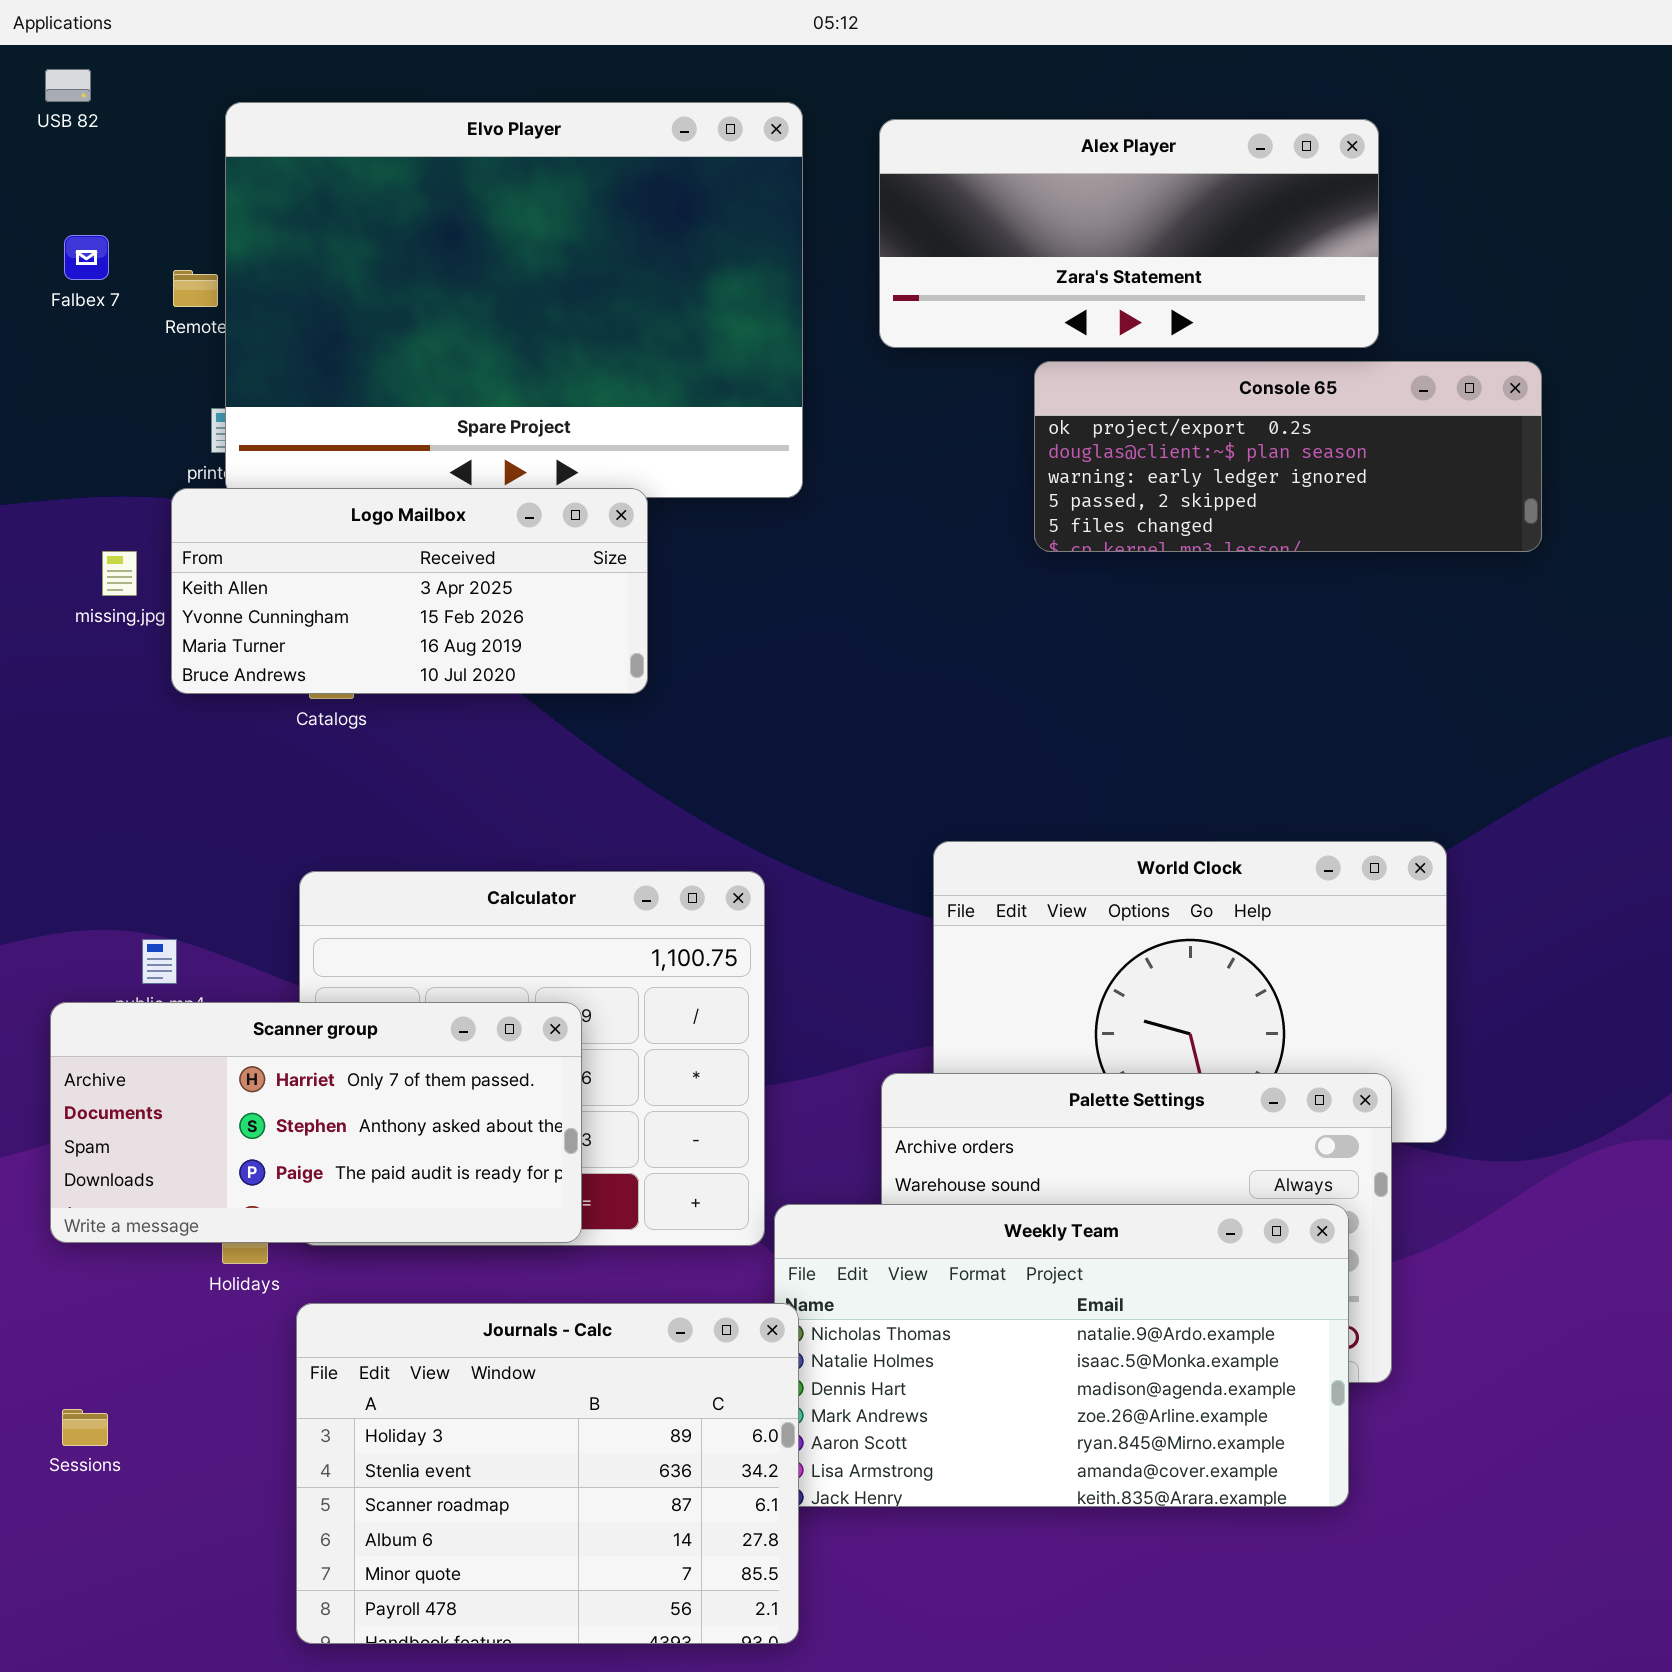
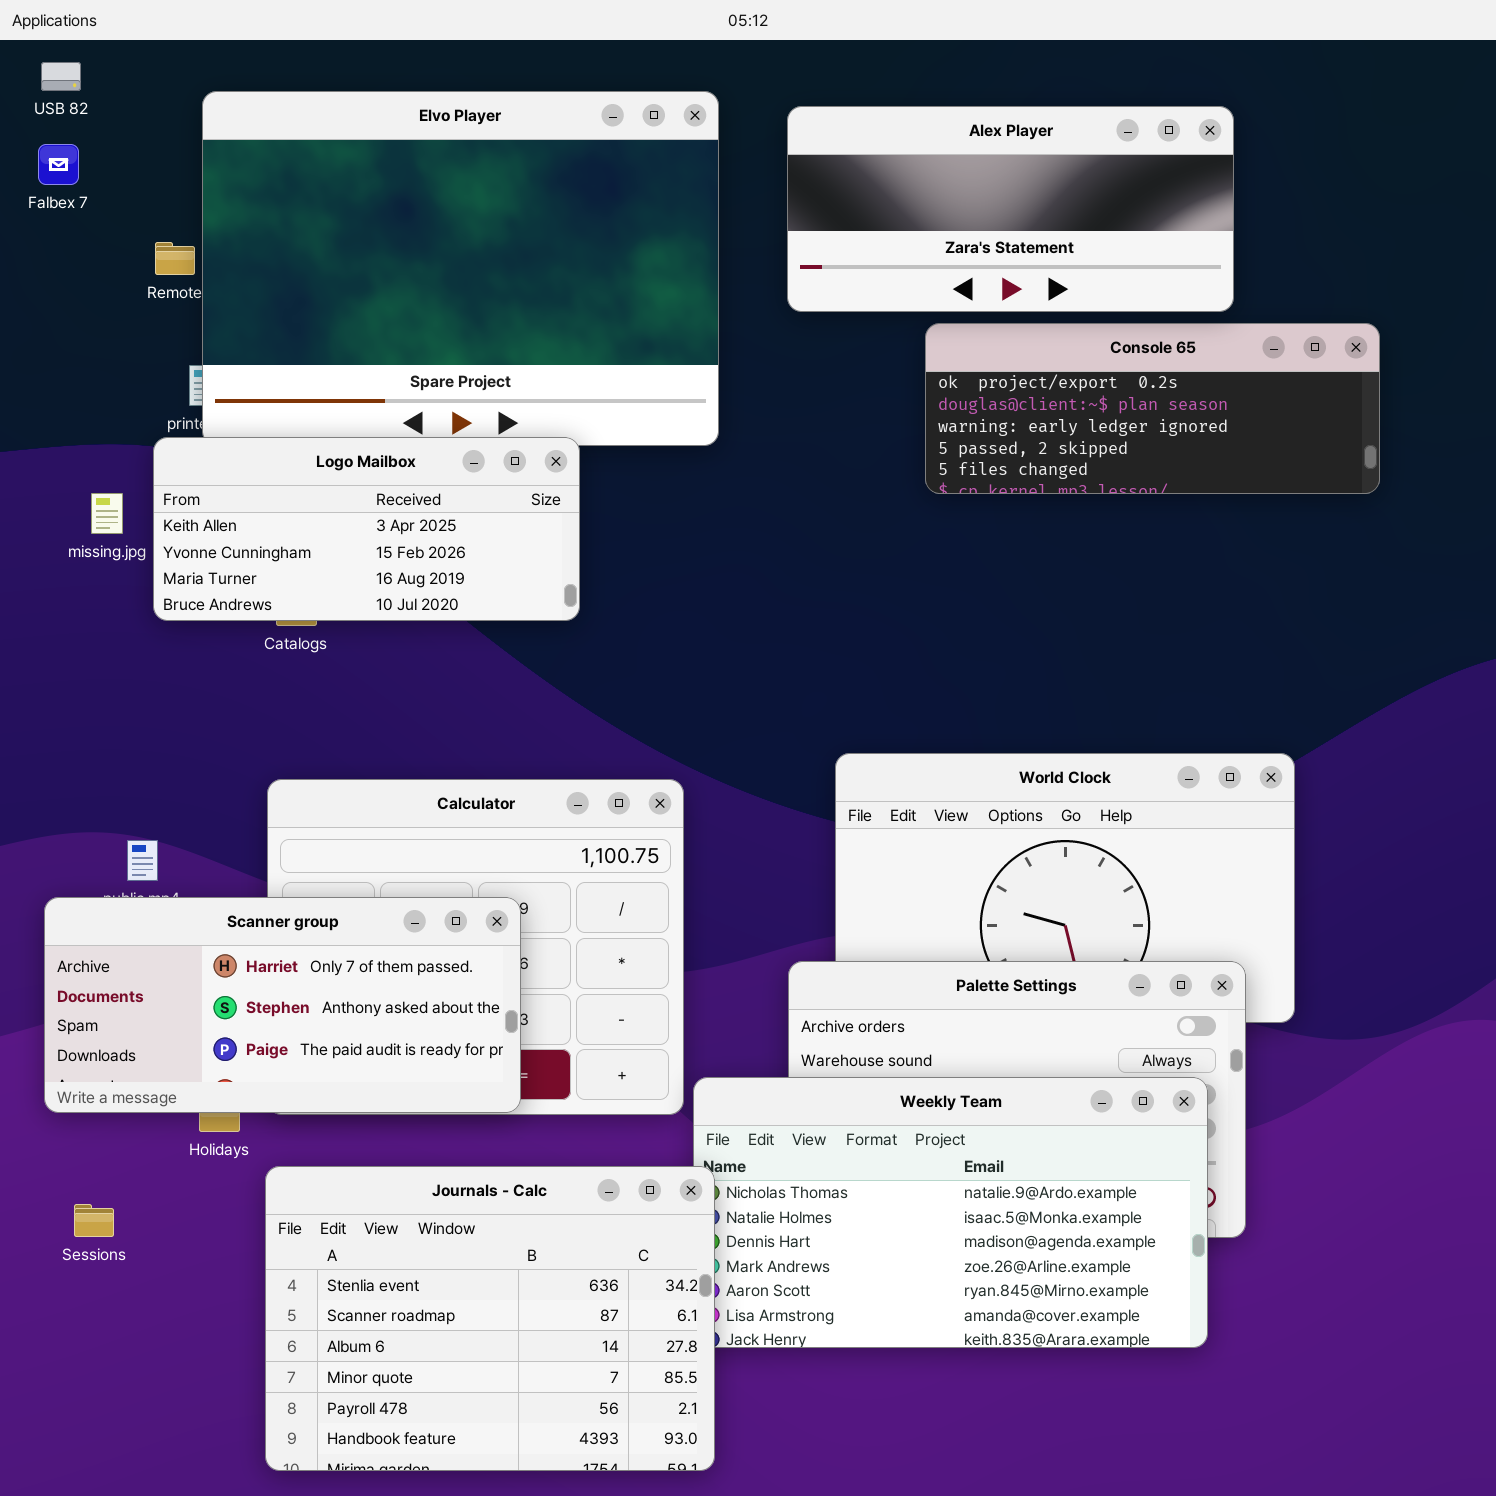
Falbex 7: [64,235,109,280] -> [38,144,79,185], moved
Journals - Calc: [296,1303,799,1644] -> [265,1166,715,1471], scrolled down 1 row
Sessions: [62,1409,108,1446] -> [74,1204,114,1237], moved

